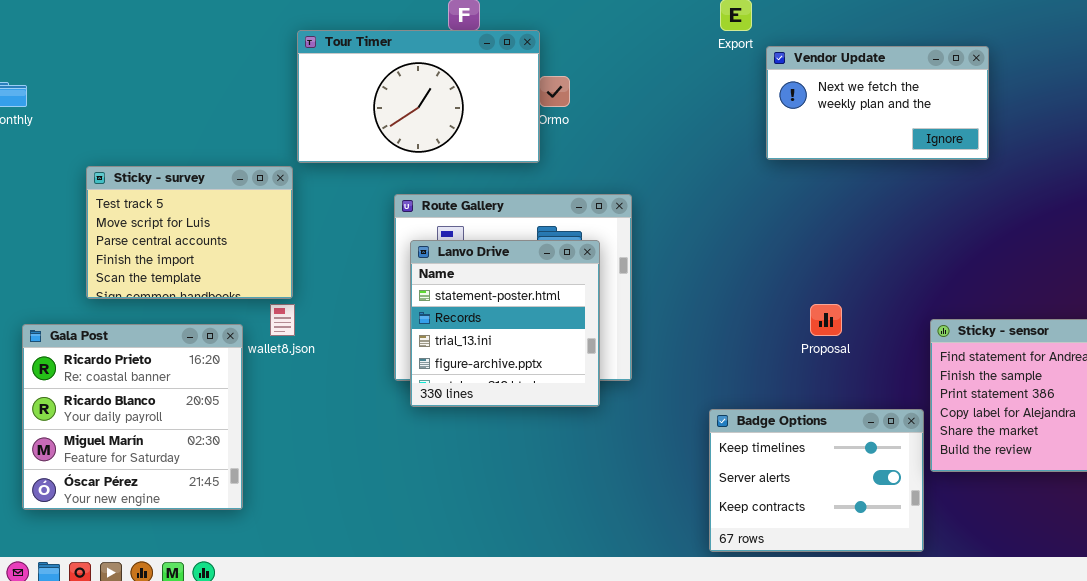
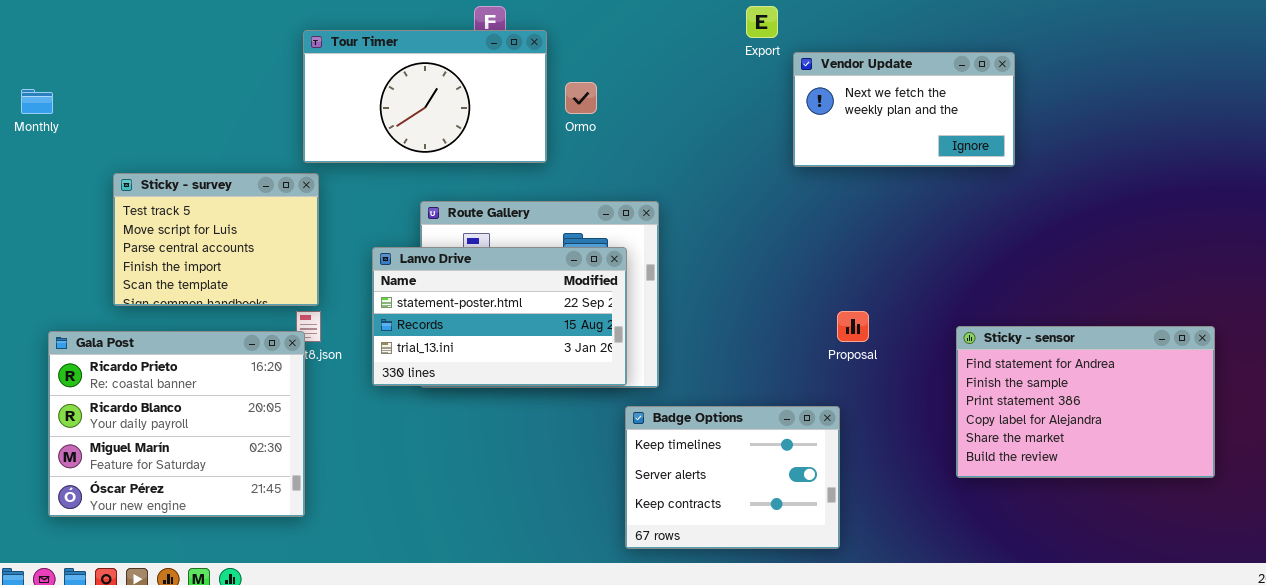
Tour Timer: [297,30,540,163] -> [303,30,547,163], moved
Lanvo Drive: [410,240,600,407] -> [372,247,627,386], resized
Gala Post: [22,324,243,510] -> [48,331,305,517], resized
Badge Options: [709,409,924,552] -> [625,406,840,549], moved

